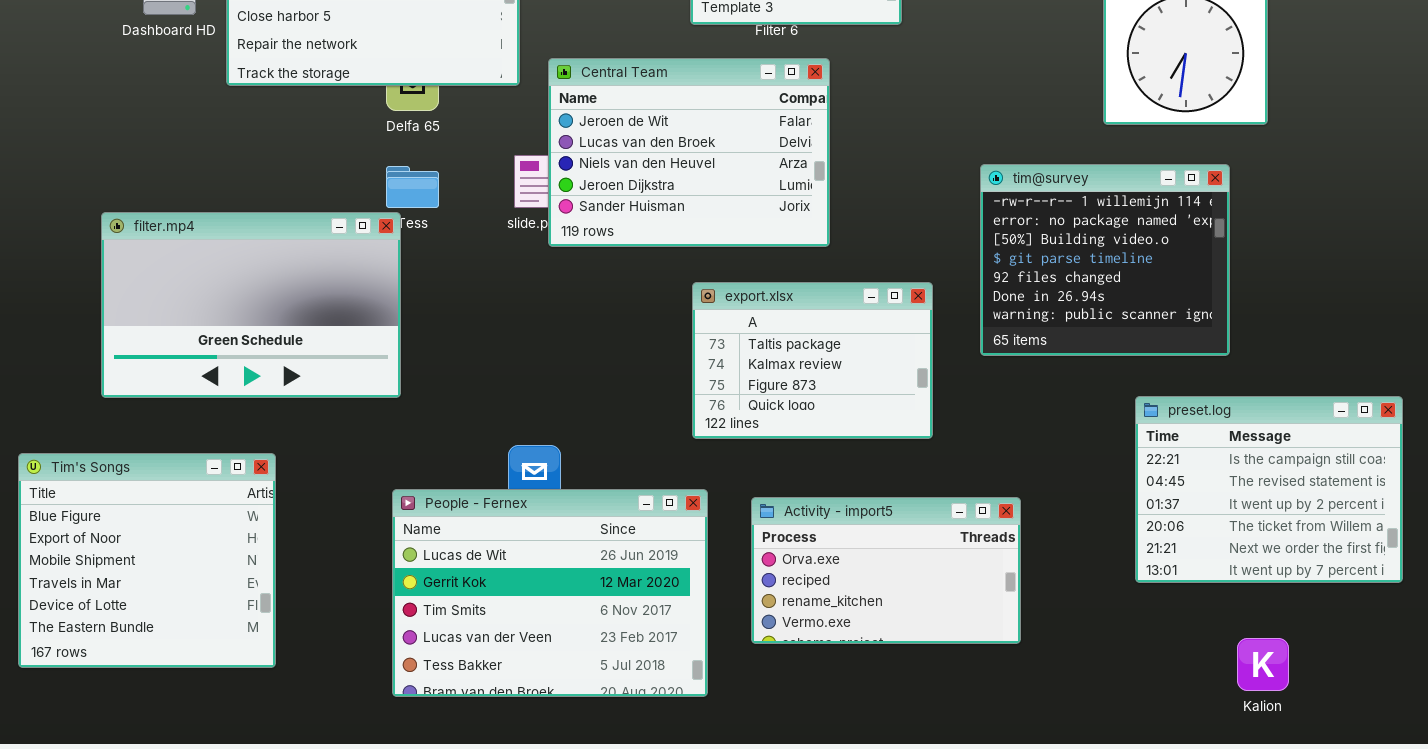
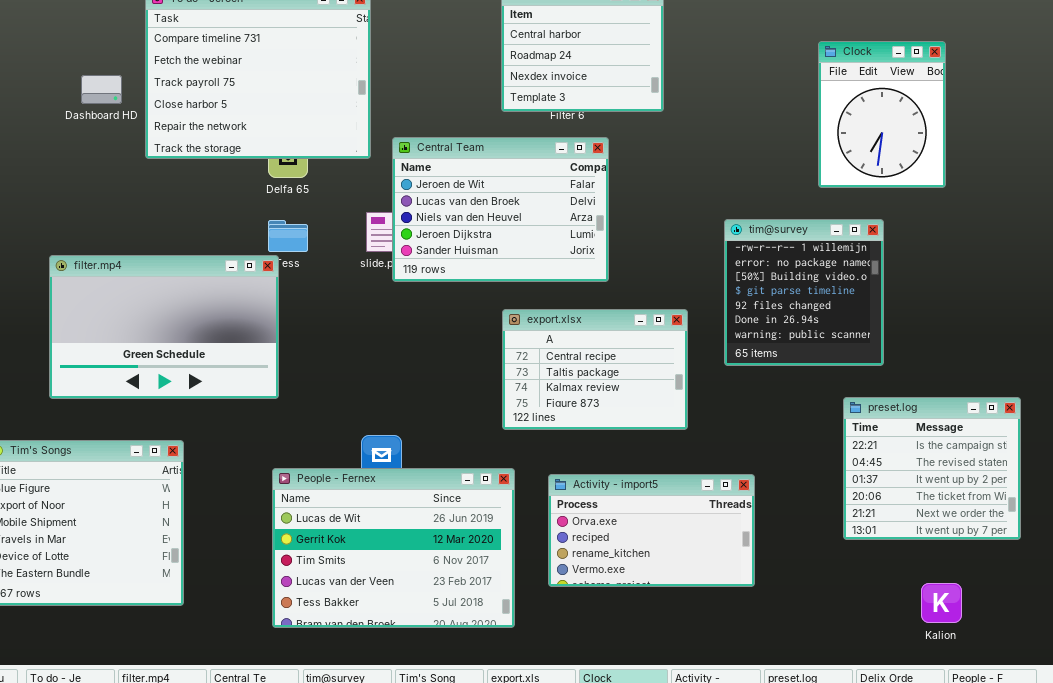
tim@survey: [980,164,1230,356] -> [724,219,884,366], resized
export.xlsx: [692,282,933,439] -> [502,309,688,430], scrolled up 1 row
preset.log: [1135,396,1403,583] -> [843,397,1021,540], resized

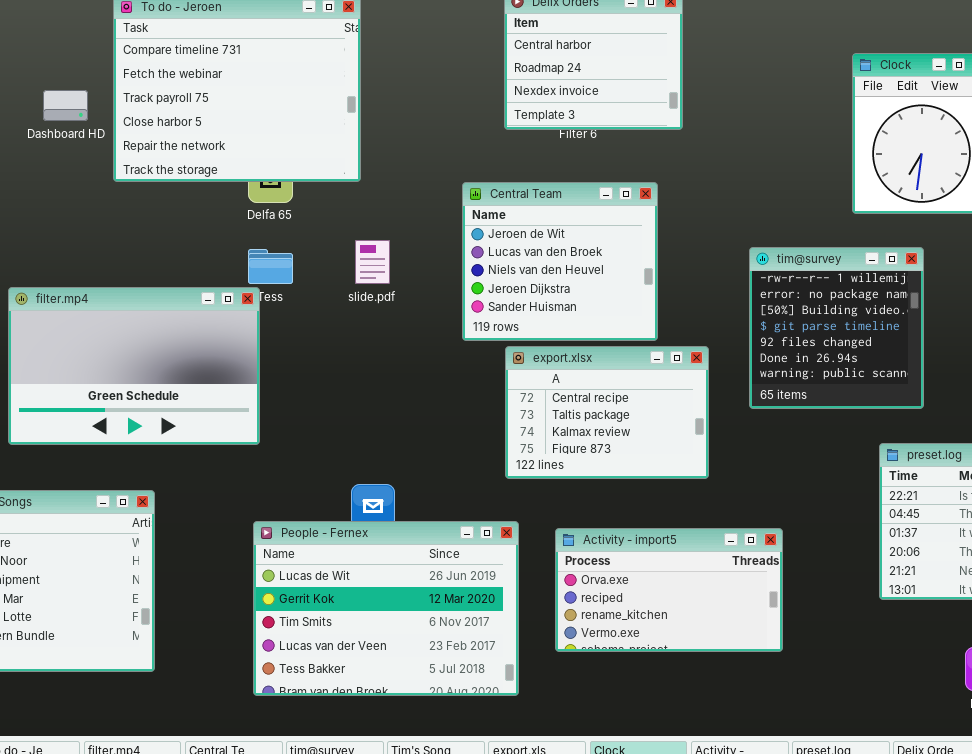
Central Team: [392,137,609,282] -> [462,182,658,341], moved, resized

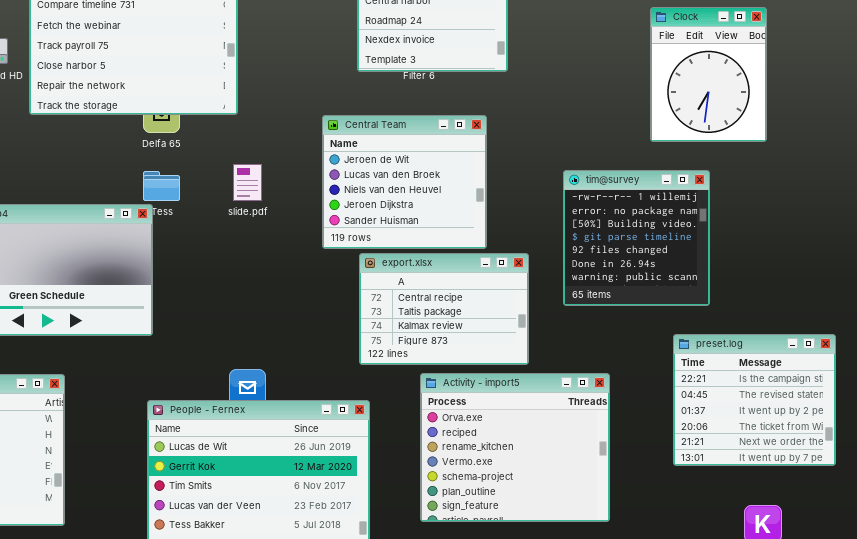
Activity - import5: [555,528,783,652] -> [420,373,610,522], moved, resized

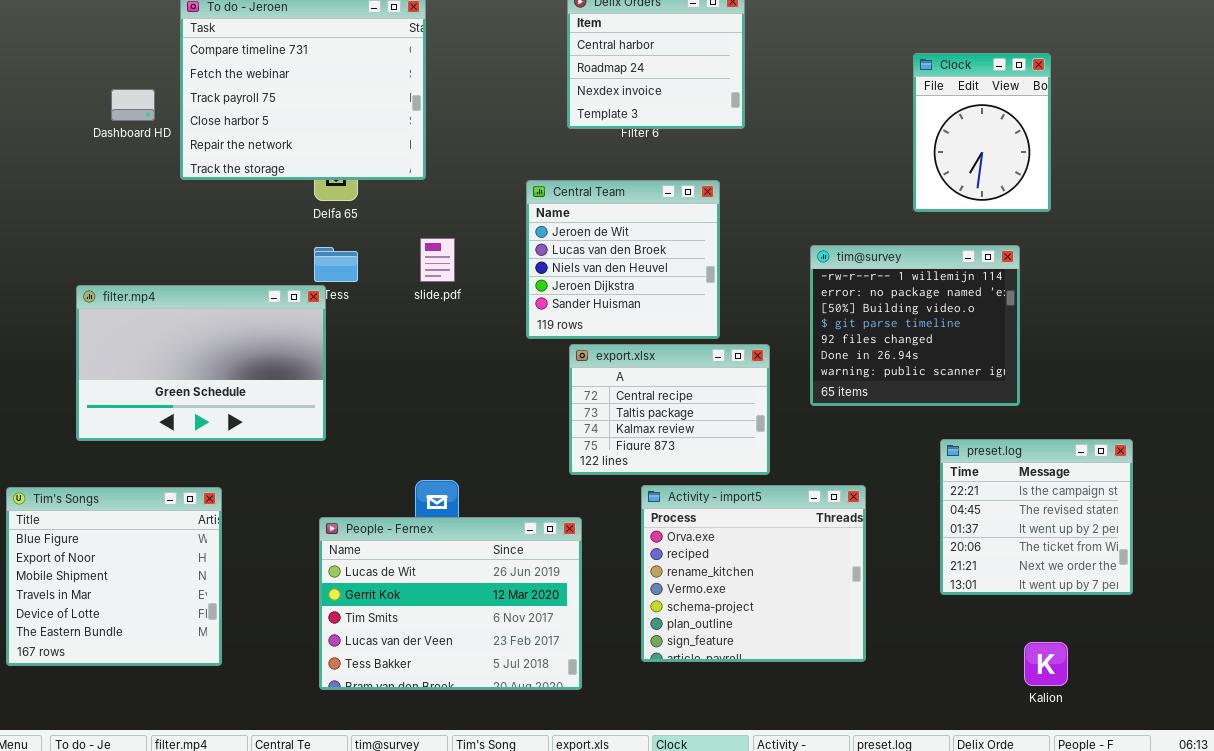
tim@survey: [563,170,710,306] -> [810,245,1020,406], resized

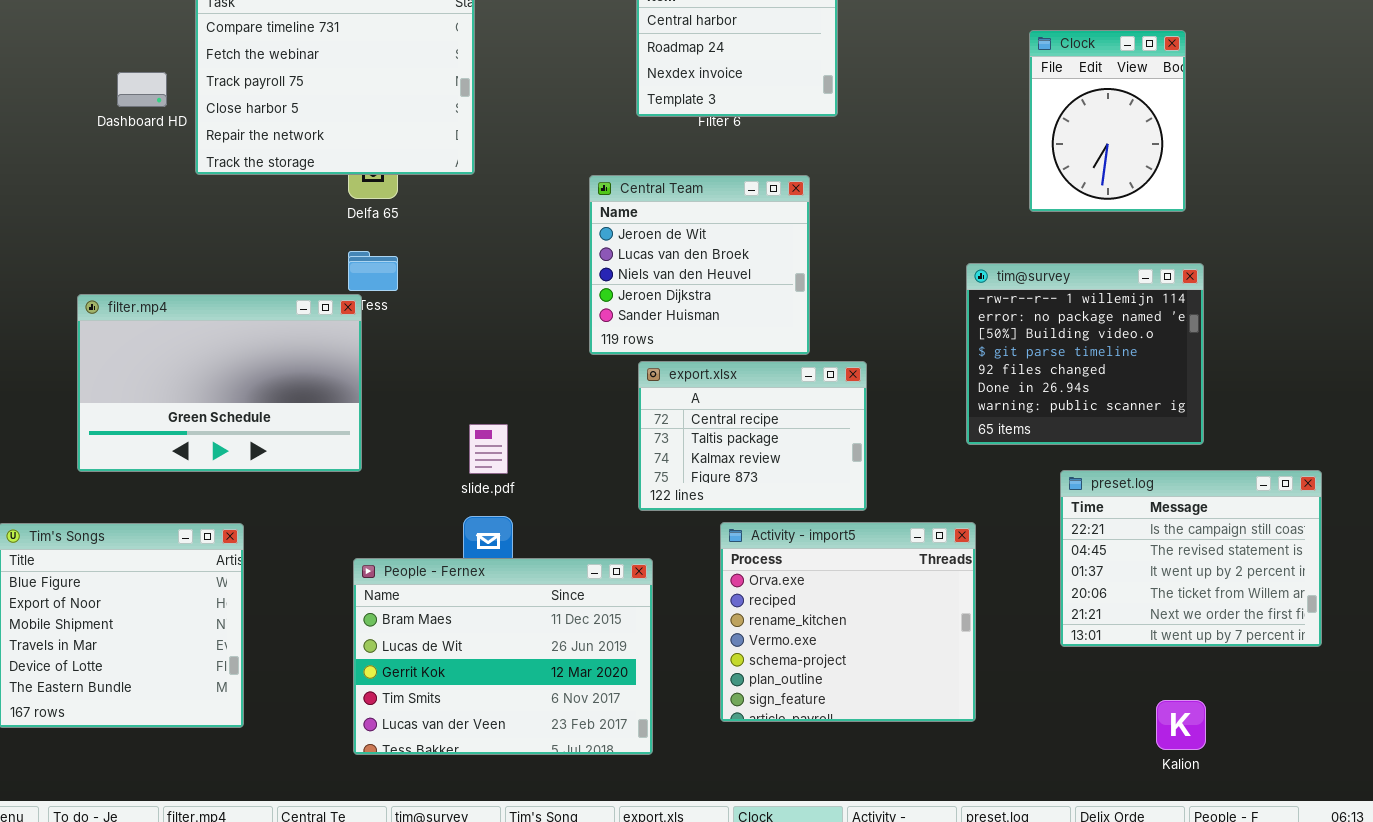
slide.pdf: [420,238,455,282] -> [469,424,508,474], moved
tim@survey: [810,245,1020,406] -> [966,263,1204,445], moved
preset.log: [940,439,1133,595] -> [1060,470,1322,647], resized
People - Fernex: [319,517,582,690] -> [353,558,653,755], scrolled up 1 row

